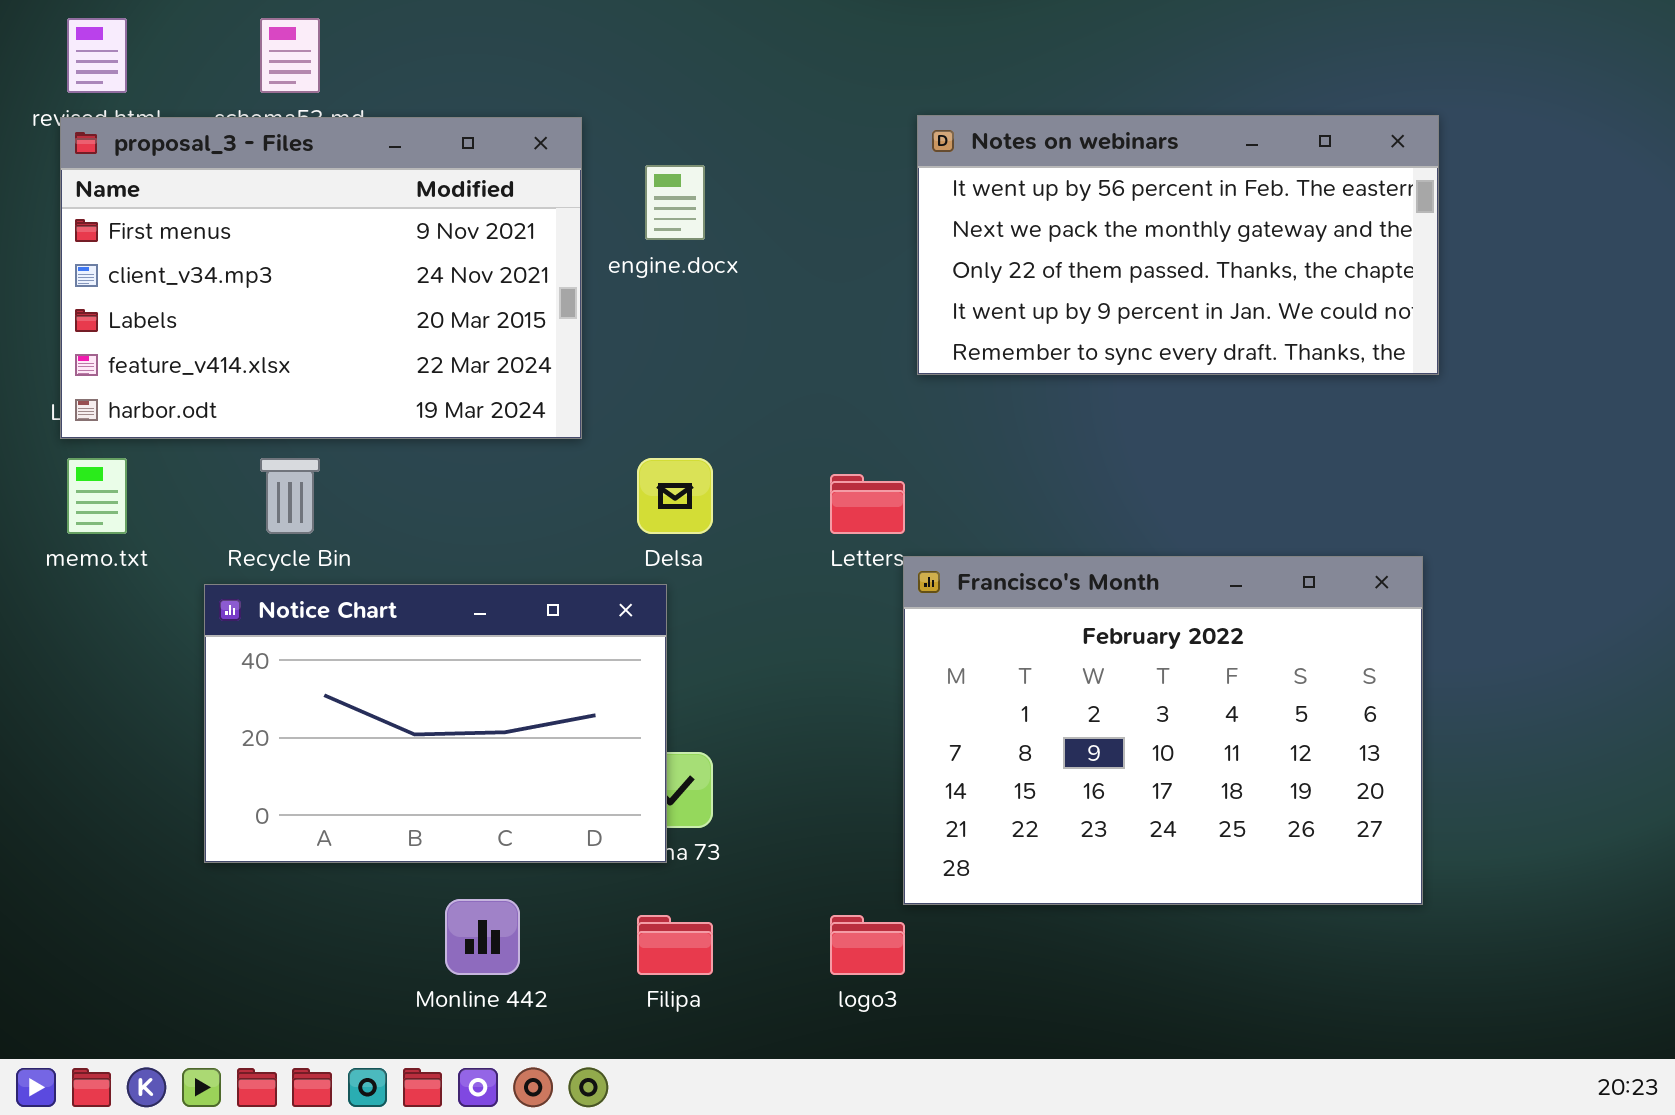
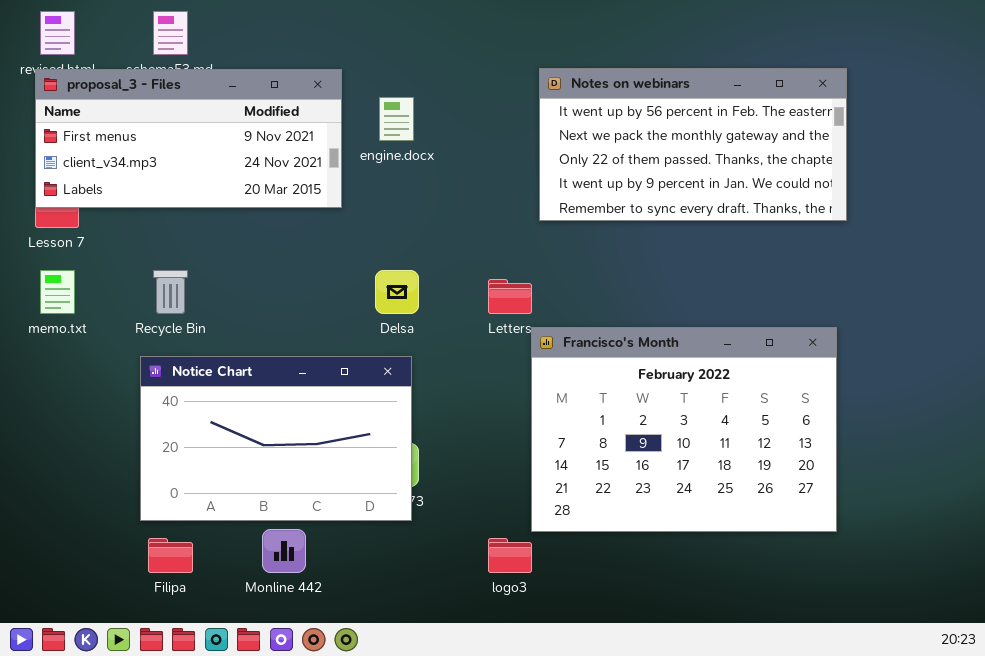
proposal_3 - Files: [60,117,582,439] -> [35,69,342,208], resized
Notice Chart: [204,584,667,863] -> [140,356,412,521], moved
Filipa: [637,915,713,975] -> [148,538,193,573], moved

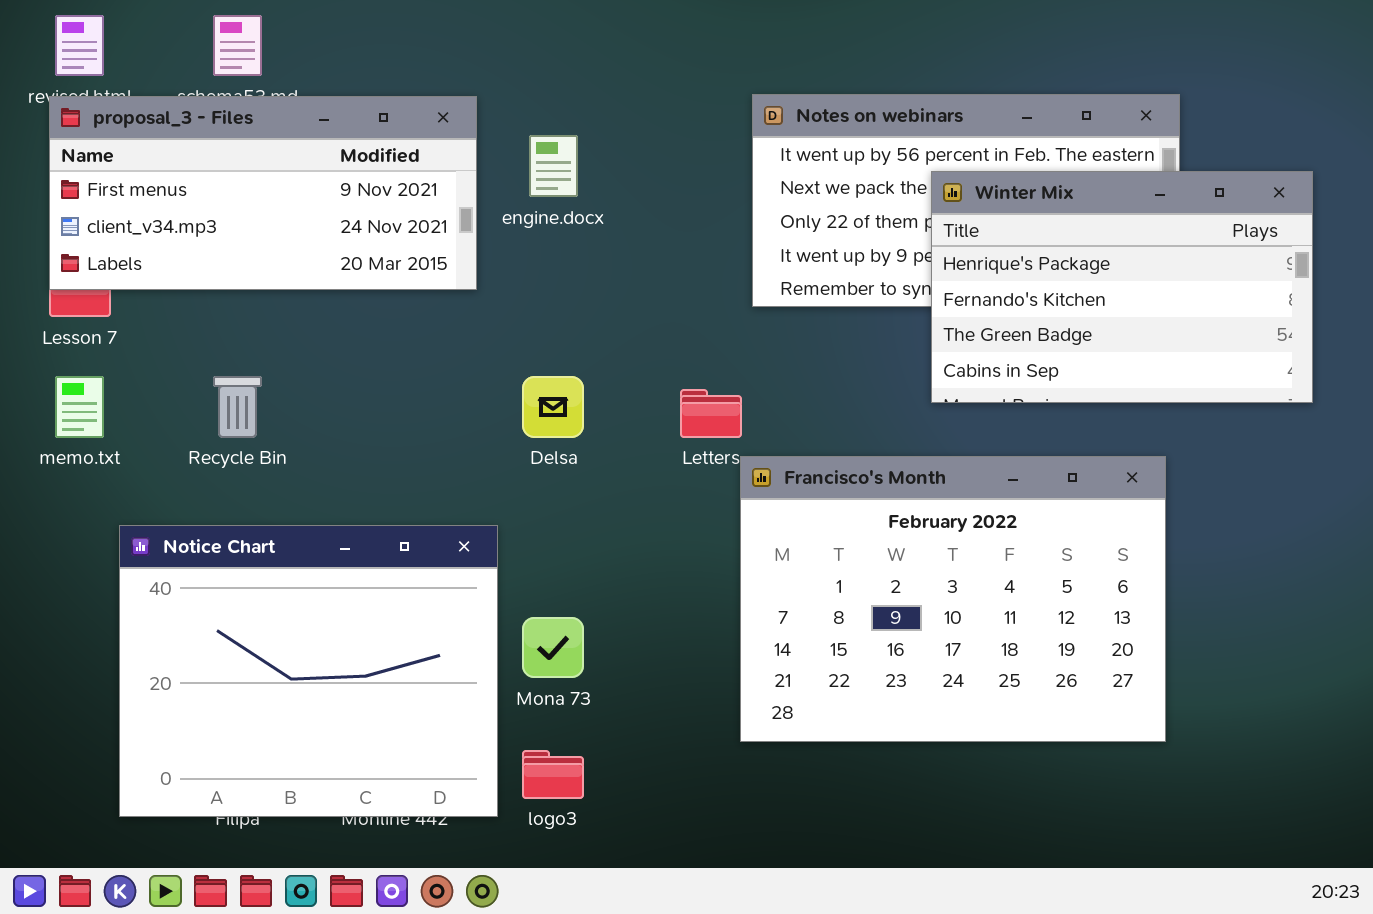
Winter Mix: none -> [931,171,1313,403], opened
Notice Chart: [140,356,412,521] -> [119,525,498,817], moved, resized
logo3: [488,538,532,573] -> [522,750,584,799], moved

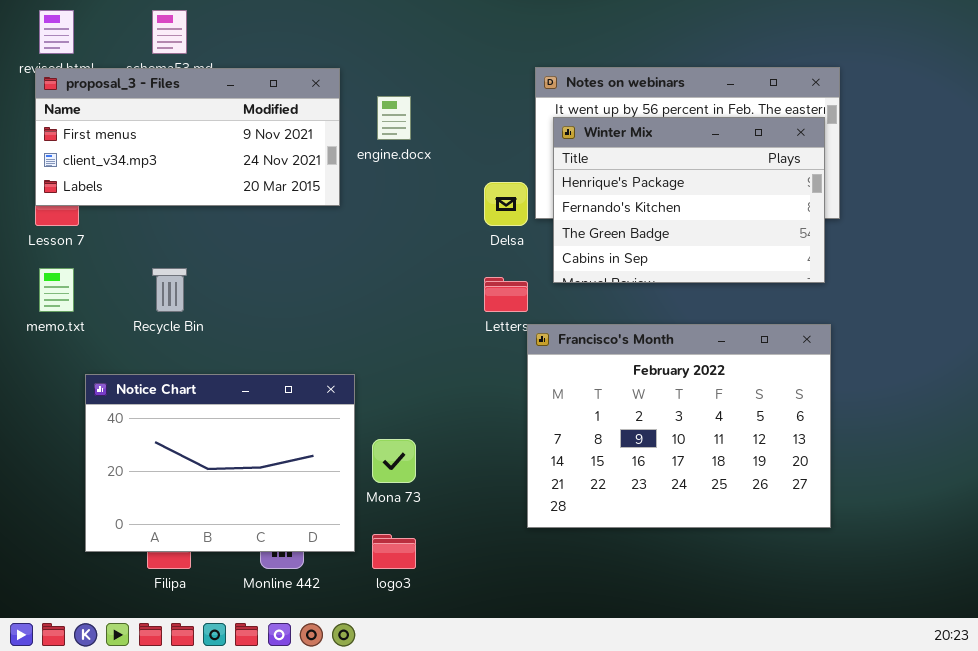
Winter Mix: [931,171,1313,403] -> [553,117,825,283], moved
Delsa: [522,376,584,438] -> [484,182,528,226], moved
Notice Chart: [119,525,498,817] -> [85,374,355,552], resized

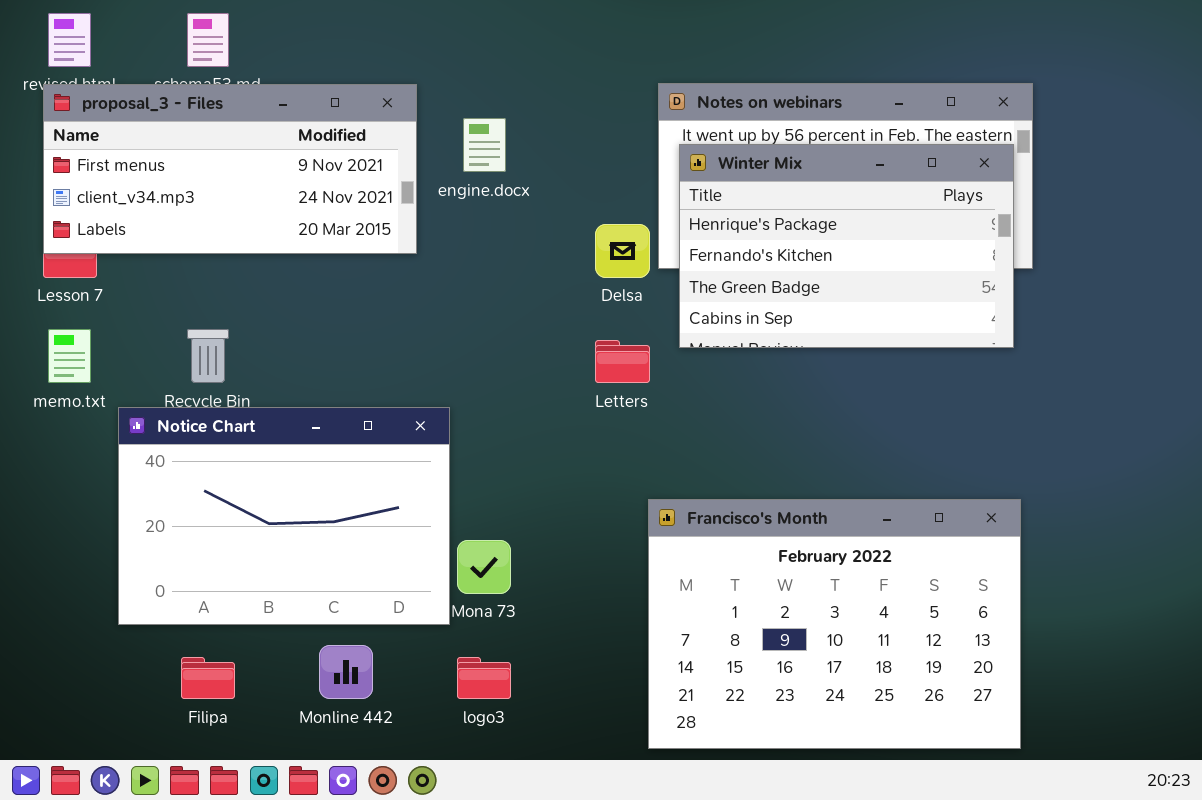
Francisco's Month: [527,324,831,528] -> [648,499,1021,749], moved
Notice Chart: [85,374,355,552] -> [118,407,450,625], moved

